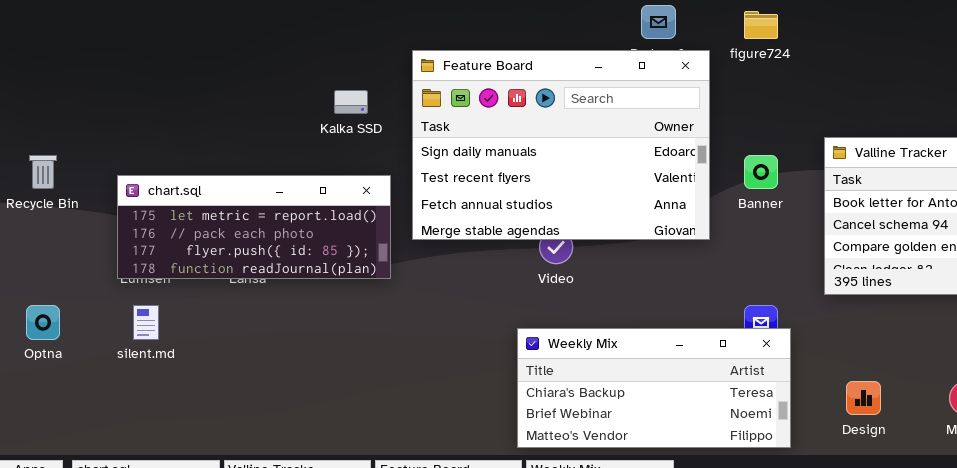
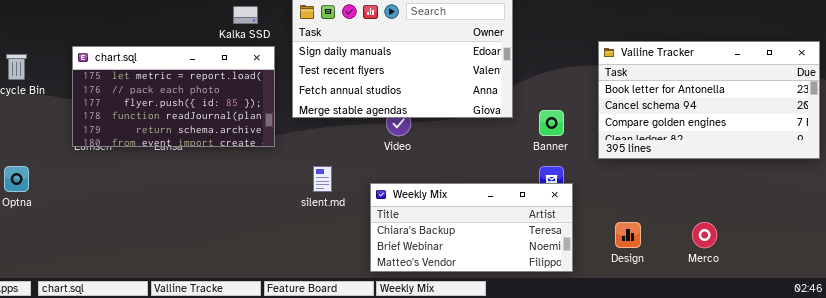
Banner: [744,155,778,189] -> [539,110,564,136], moved
chart.sql: [117,175,391,279] -> [72,46,275,147], resized
silent.md: [133,305,159,340] -> [313,166,332,192], moved

